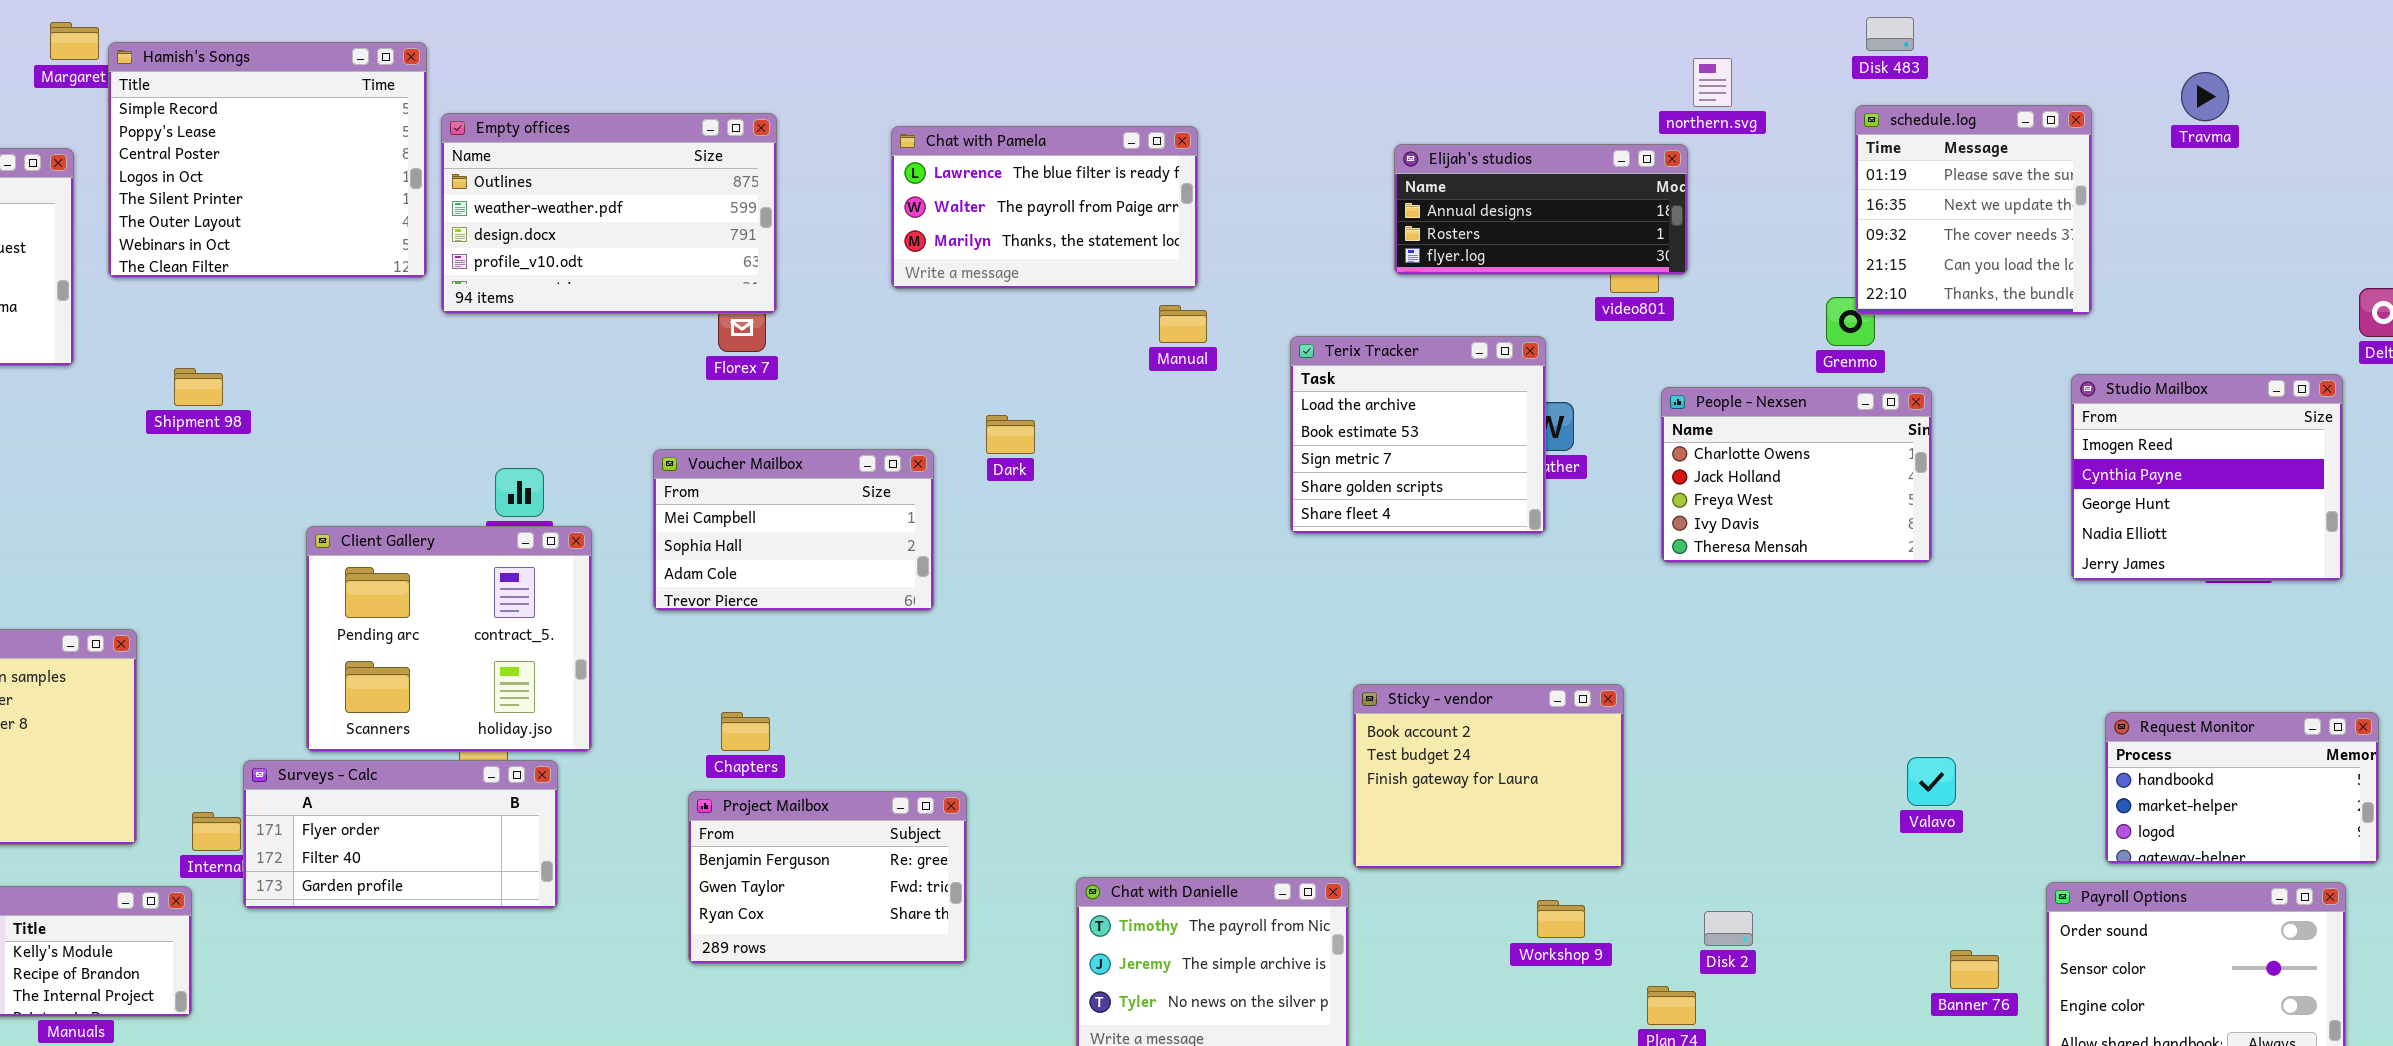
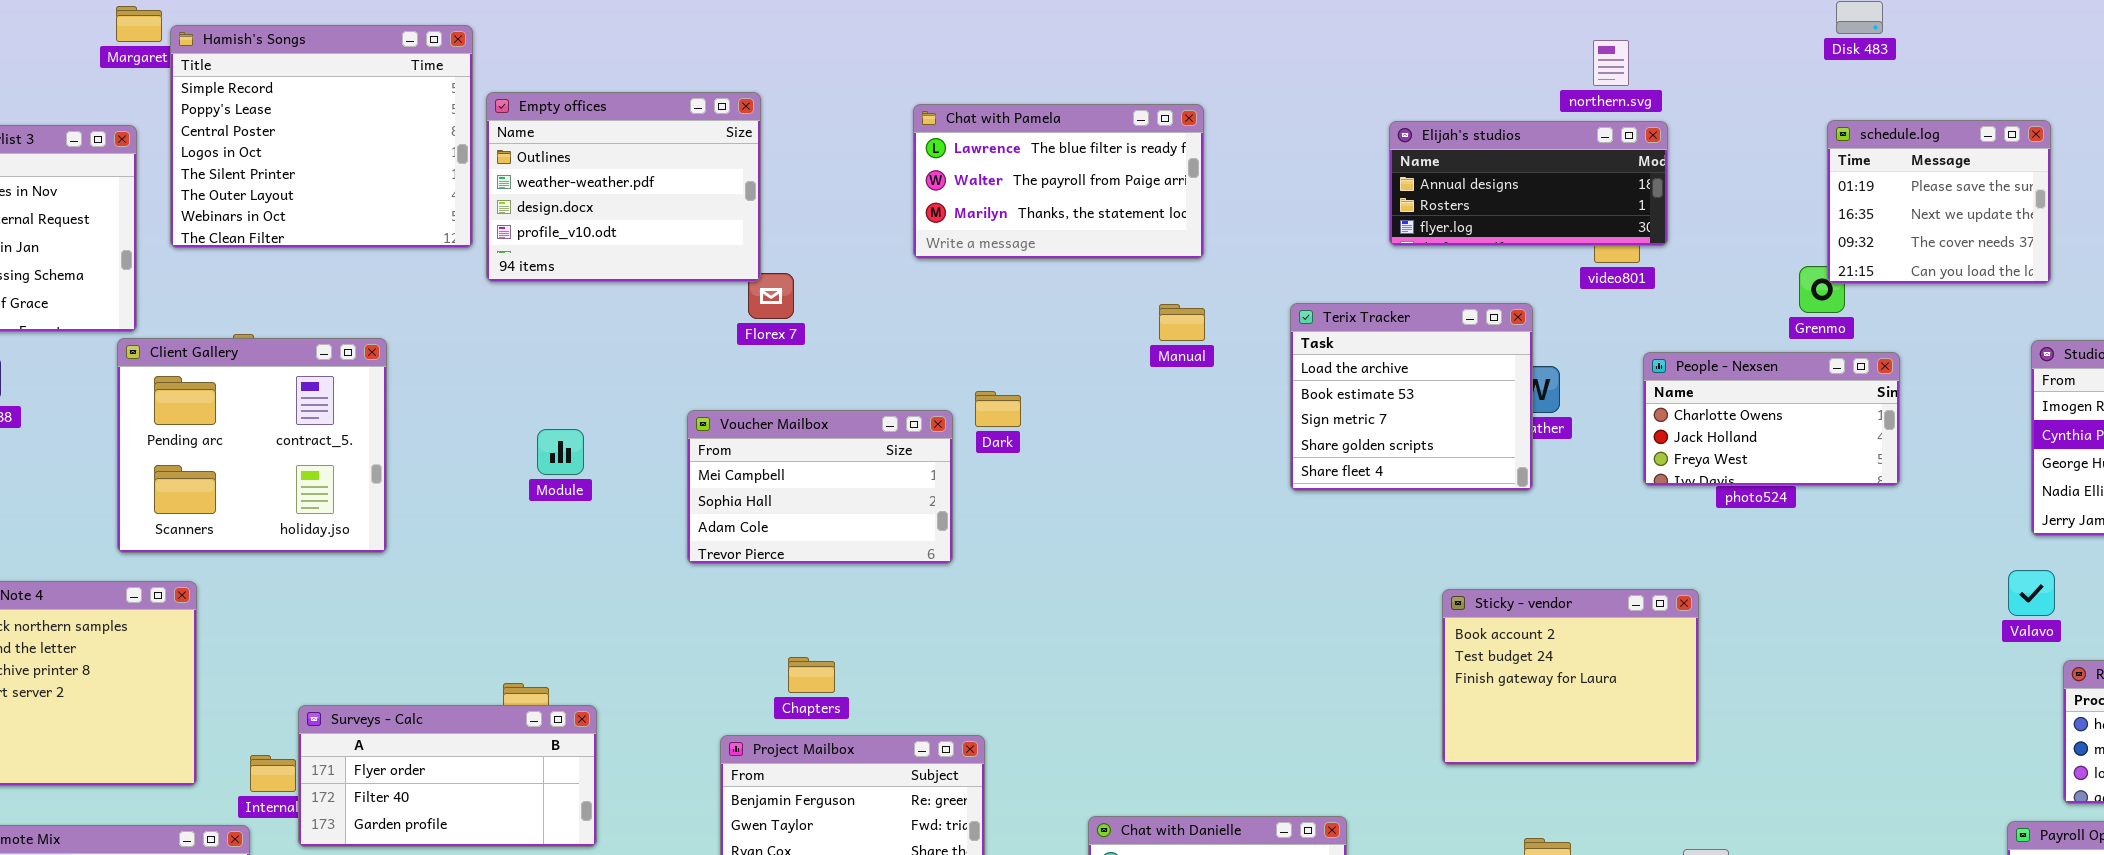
northern.svg: [1693,58,1732,107] -> [1593,40,1629,86], moved
schedule.log: [1855,105,2092,315] -> [1827,120,2051,284], resized
Empty offices: [441,113,777,314] -> [486,92,761,282], resized
Manual: [1159,305,1207,343] -> [1159,304,1205,341], moved
People - Nexsen: [1661,387,1932,563] -> [1643,352,1900,486], resized
Dark: [986,415,1035,454] -> [975,391,1021,427], moved
Client Gallery: [306,526,592,752] -> [117,338,387,553], moved
Sticky - vendor: [1353,684,1624,869] -> [1442,589,1699,765], moved
Chapters: [721,712,770,751] -> [788,657,835,693], moved
Valavo: [1907,757,1956,806] -> [2008,570,2055,616], moved

